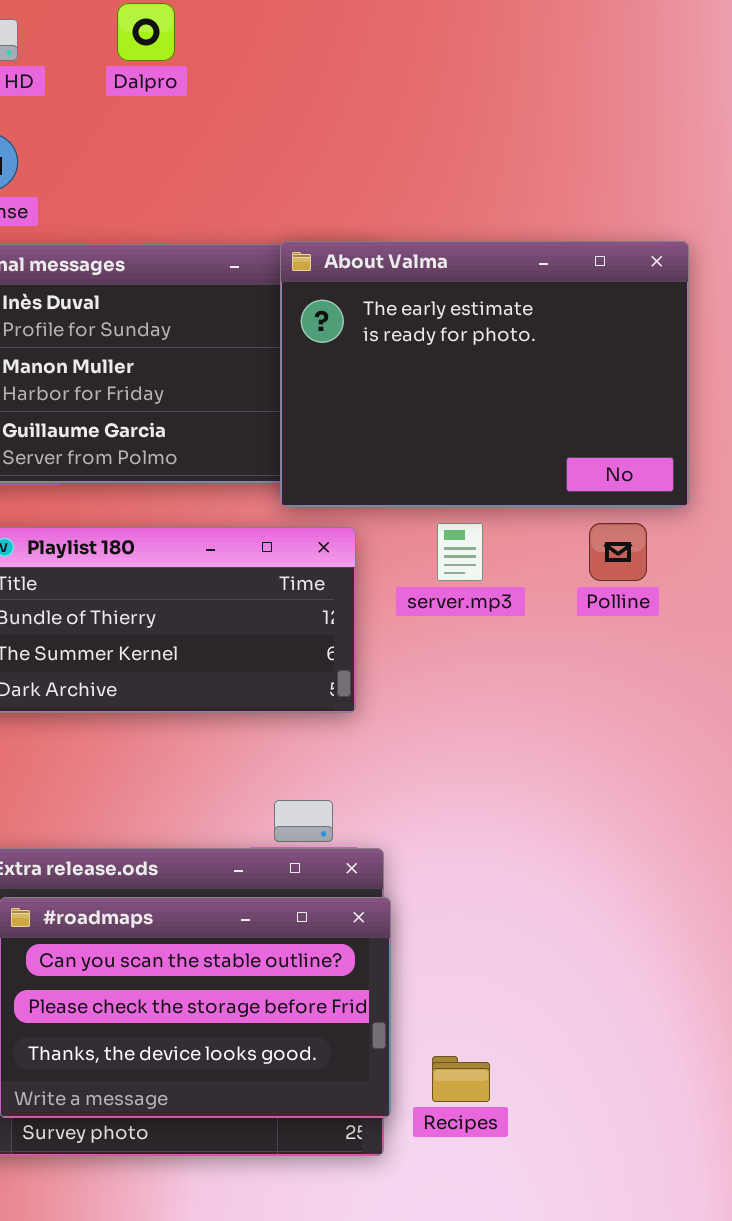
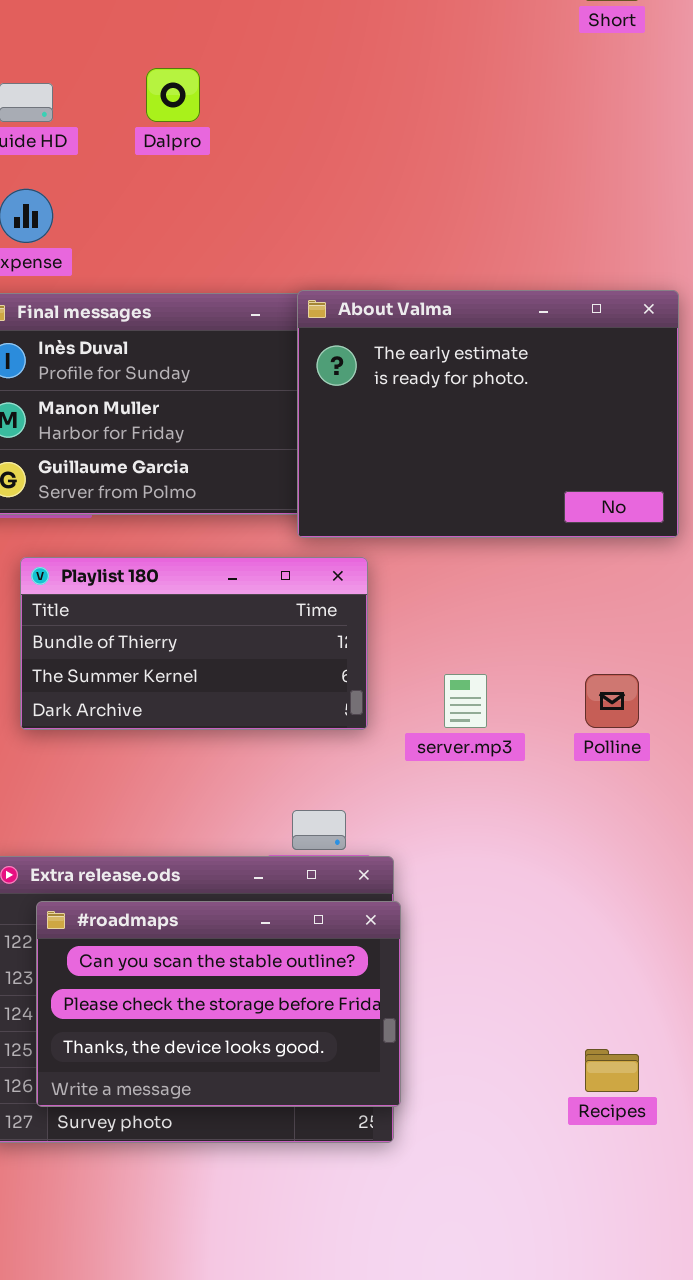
server.mp3: [437,523,483,581] -> [444,674,487,728], moved
Polline: [589,523,647,581] -> [585,674,639,728], moved
Recipes: [432,1056,490,1102] -> [585,1049,639,1092], moved

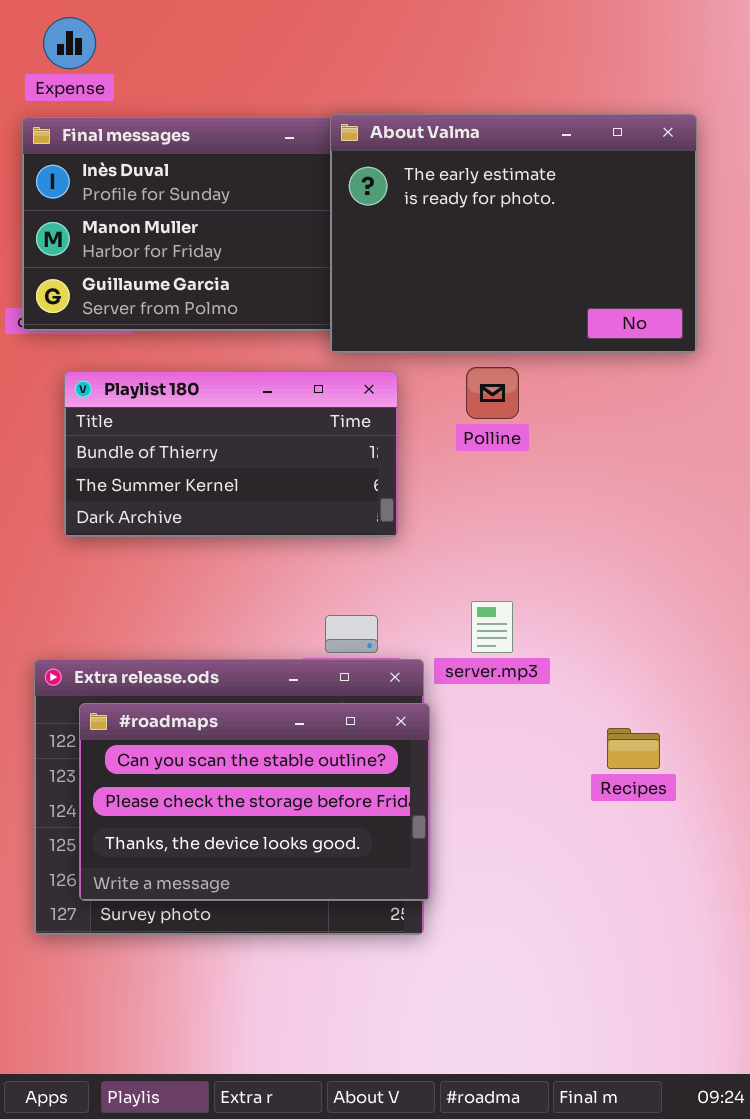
server.mp3: [444,674,487,728] -> [471,601,513,653], moved
Polline: [585,674,639,728] -> [466,367,519,419], moved
Recipes: [585,1049,639,1092] -> [607,728,660,769], moved

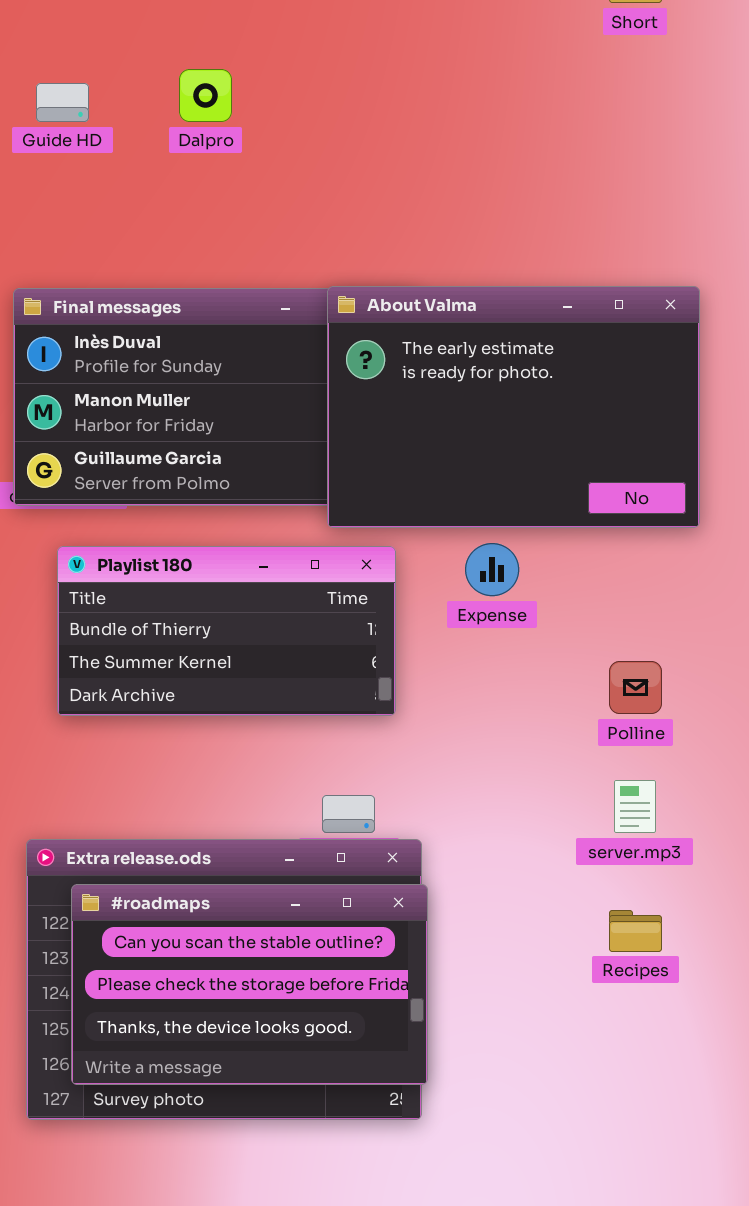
Expense: [43,17,96,69] -> [465,543,519,596], moved
Polline: [466,367,519,419] -> [609,661,662,714], moved
server.mp3: [471,601,513,653] -> [614,780,656,833], moved

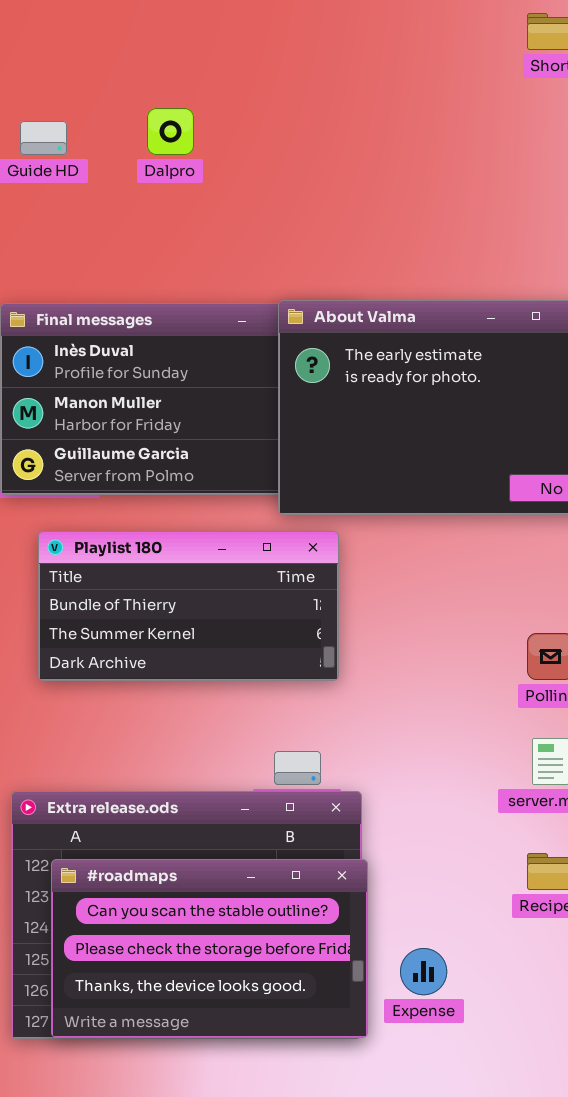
Expense: [465,543,519,596] -> [400,948,447,995], moved
#roadmaps: [71,884,428,1085] -> [51,859,368,1038], moved

